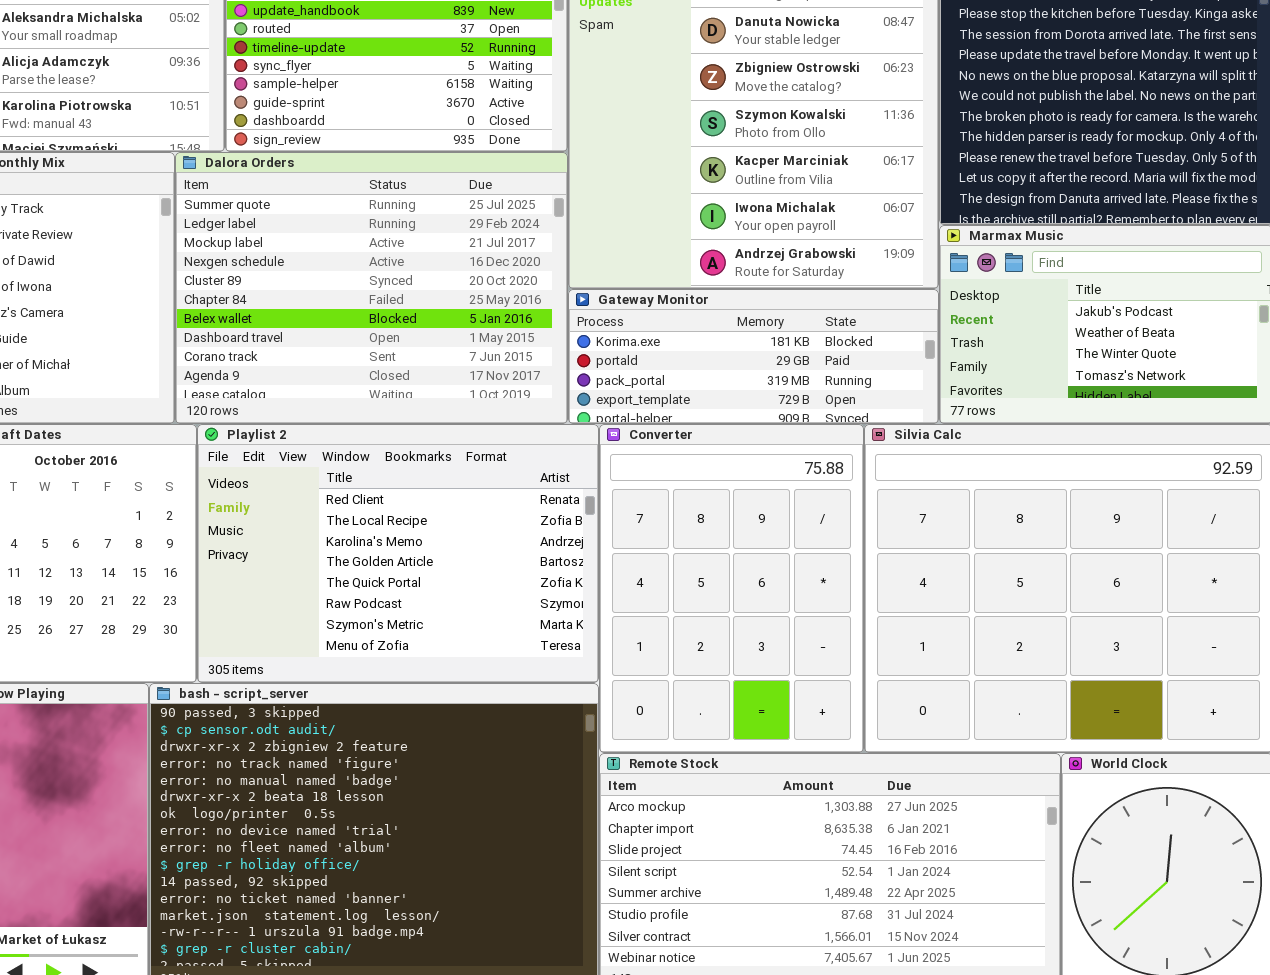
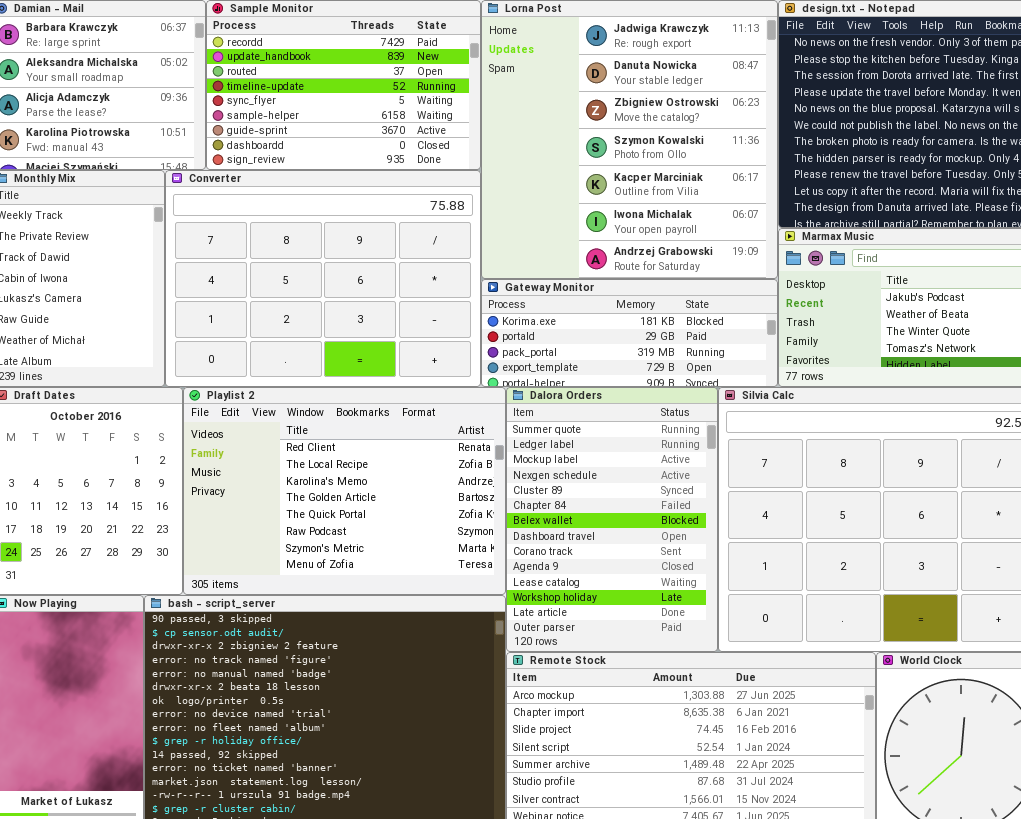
Dalora Orders: [175,152,568,424] -> [506,387,718,652], moved, resized
Converter: [599,424,864,753] -> [165,170,481,387], moved, resized

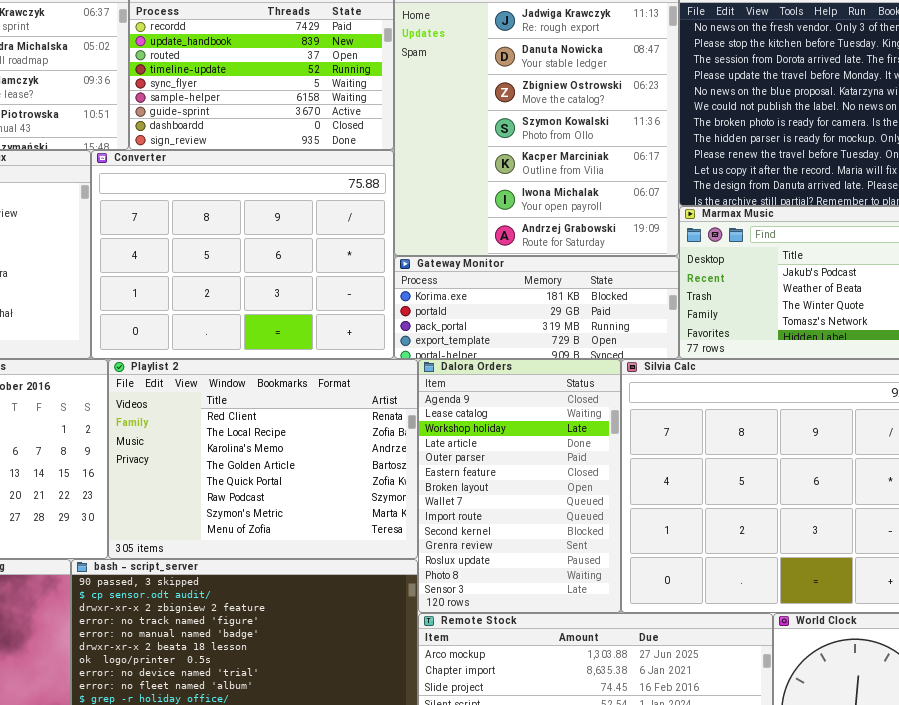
Dalora Orders: [506,387,718,652] -> [418,359,621,613], scrolled down 9 rows

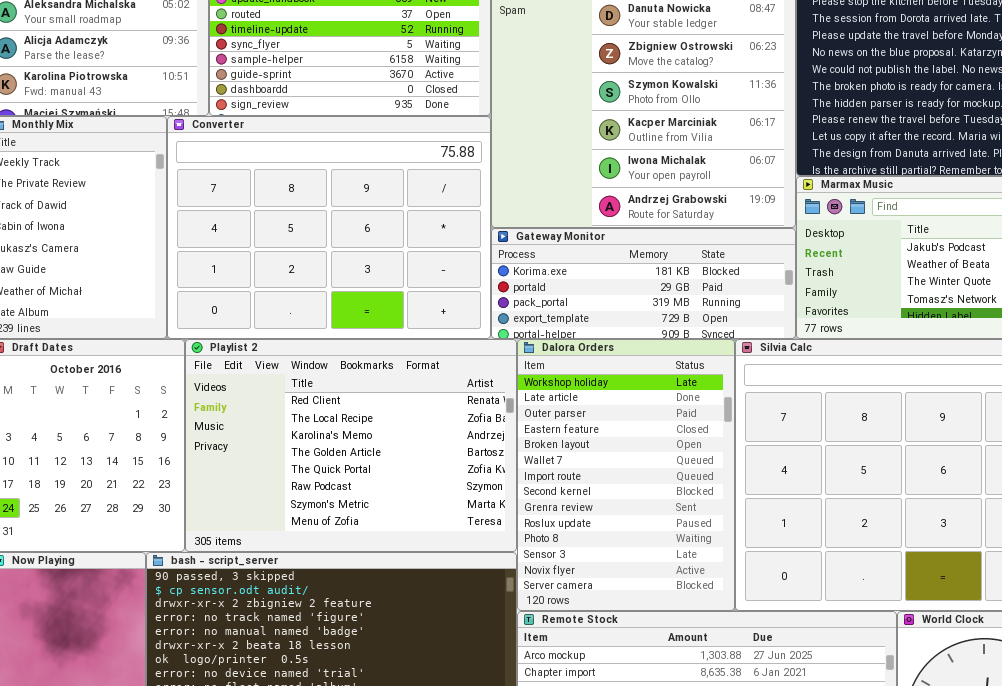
Dalora Orders: [418,359,621,613] -> [517,339,735,611], scrolled down 2 rows

